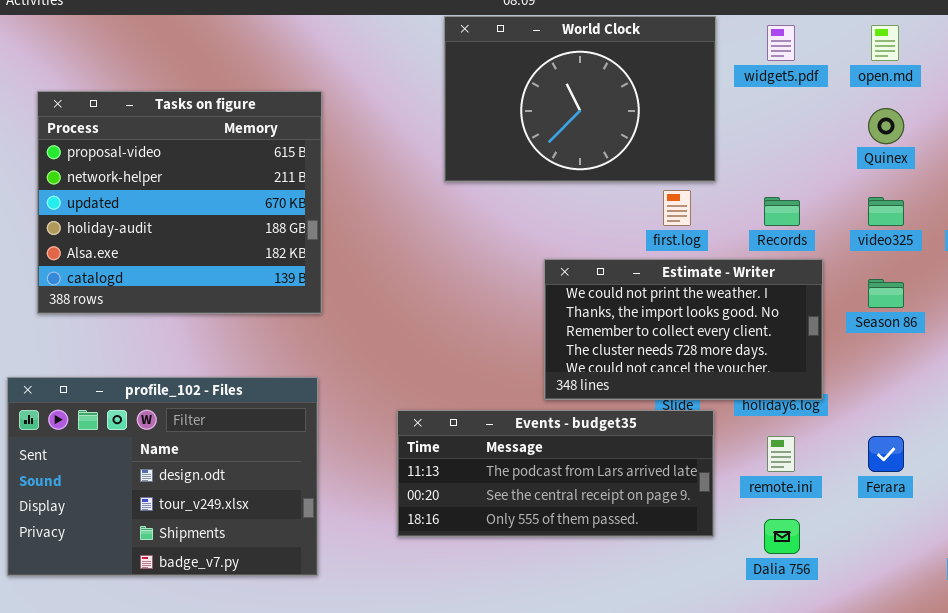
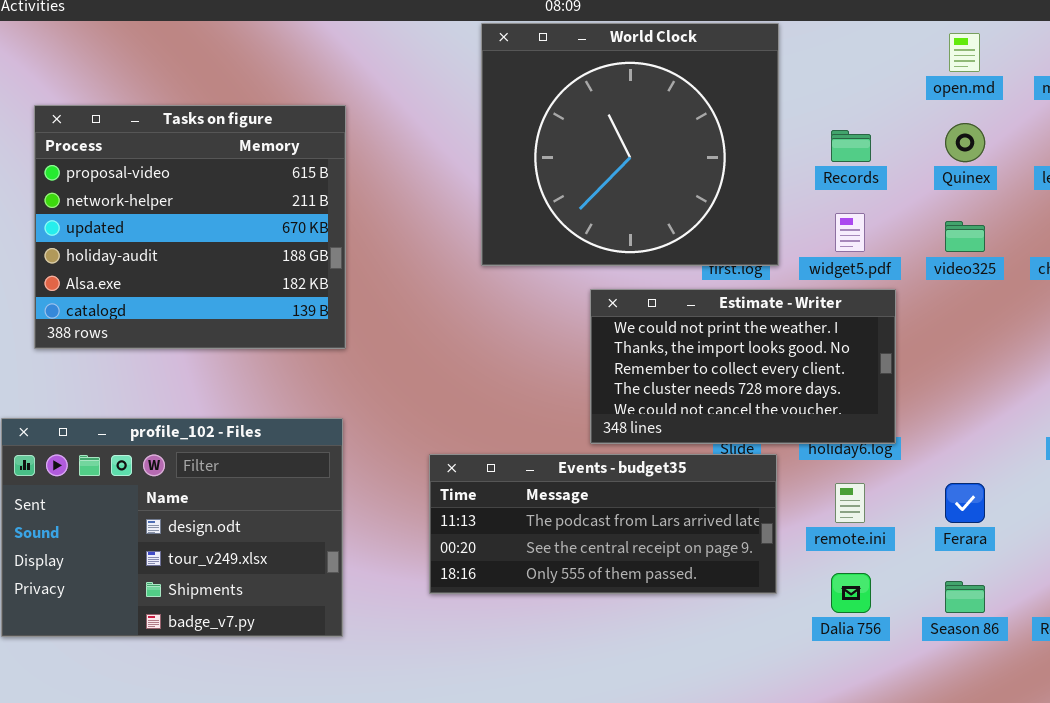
World Clock: [444,16,716,182] -> [481,23,779,266], resized
widget5.pdf: [767,25,795,61] -> [835,213,865,252], moved
Records: [764,197,800,226] -> [831,130,871,162], moved
Season 86: [868,279,904,308] -> [945,581,985,613], moved

